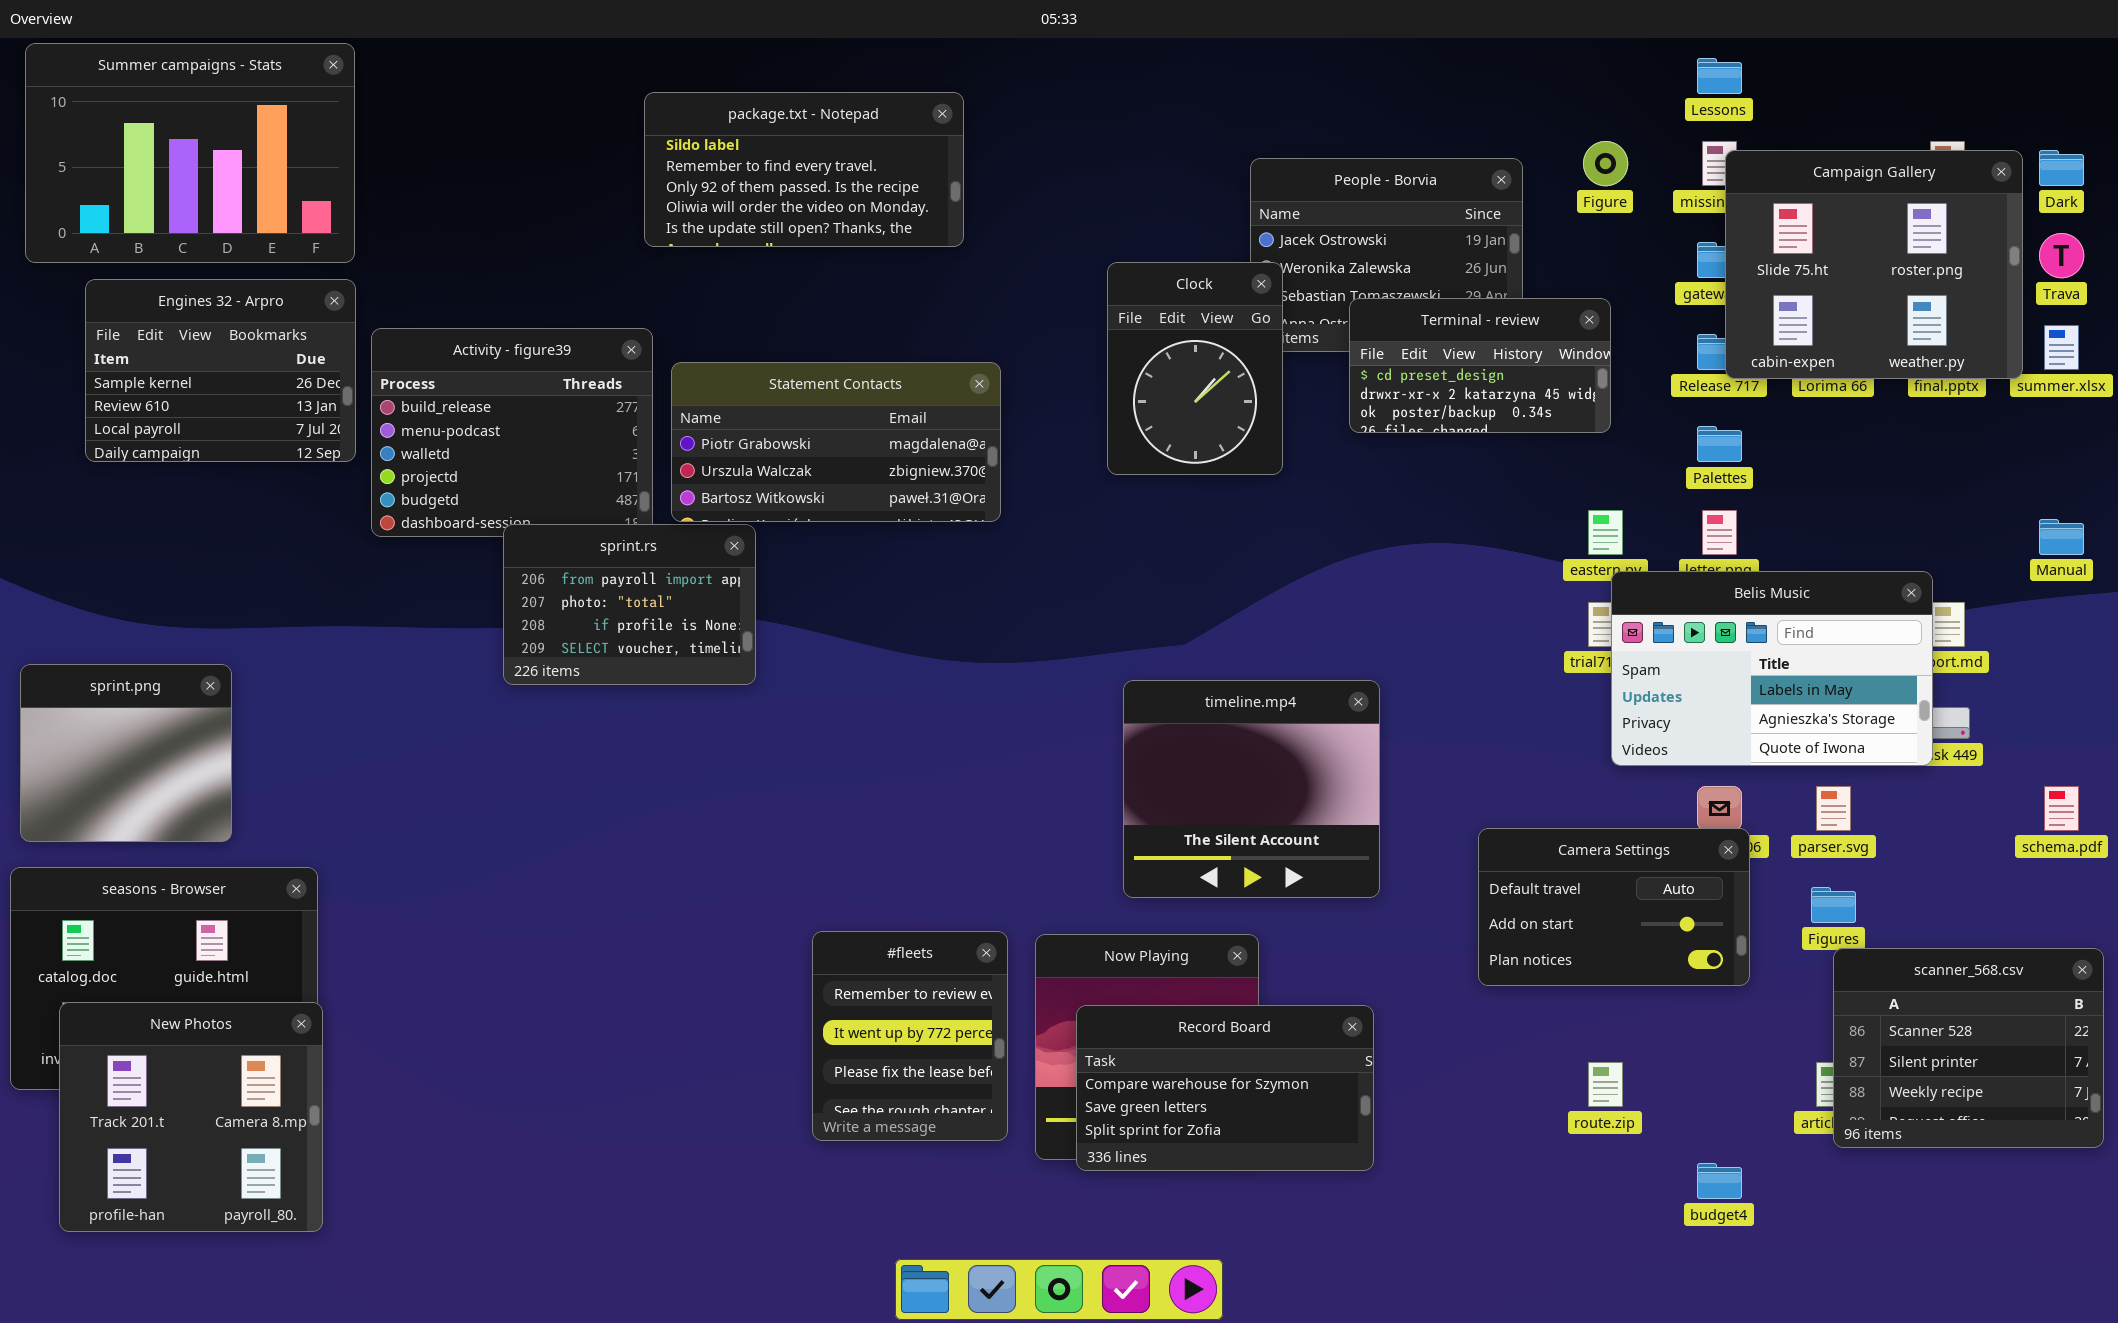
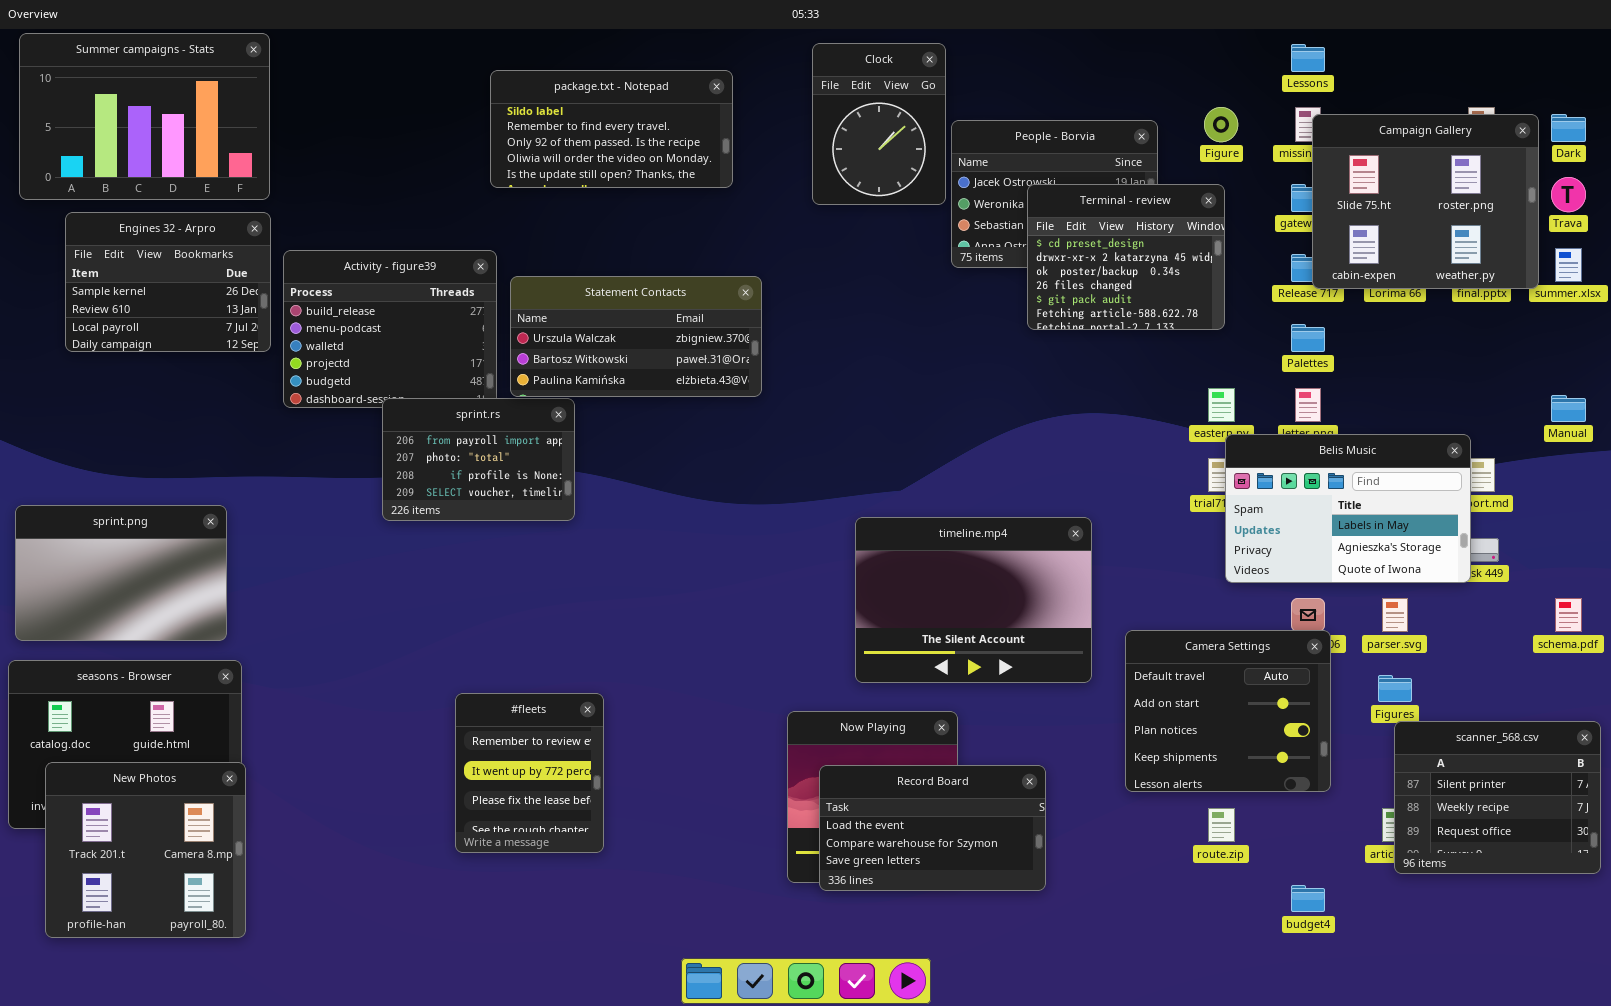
Clock: [1107,262,1283,475] -> [812,43,946,205], moved
Terminal - review: [1349,298,1611,433] -> [1027,184,1225,330], resized
Statement Contacts: [671,362,1001,522] -> [510,276,762,397], scrolled down 1 row
sprint.png: [20,664,232,842] -> [15,505,227,641], resized
timeline.mp4: [1123,680,1380,898] -> [855,517,1092,683], resized
Camera Settings: [1478,828,1750,986] -> [1125,630,1331,792], resized
#fleets: [812,931,1008,1141] -> [455,693,604,853], moved
scanner_568.csv: [1833,948,2104,1148] -> [1394,721,1601,874], scrolled down 1 row
Record Board: [1076,1005,1374,1171] -> [819,765,1046,891], scrolled up 1 row

